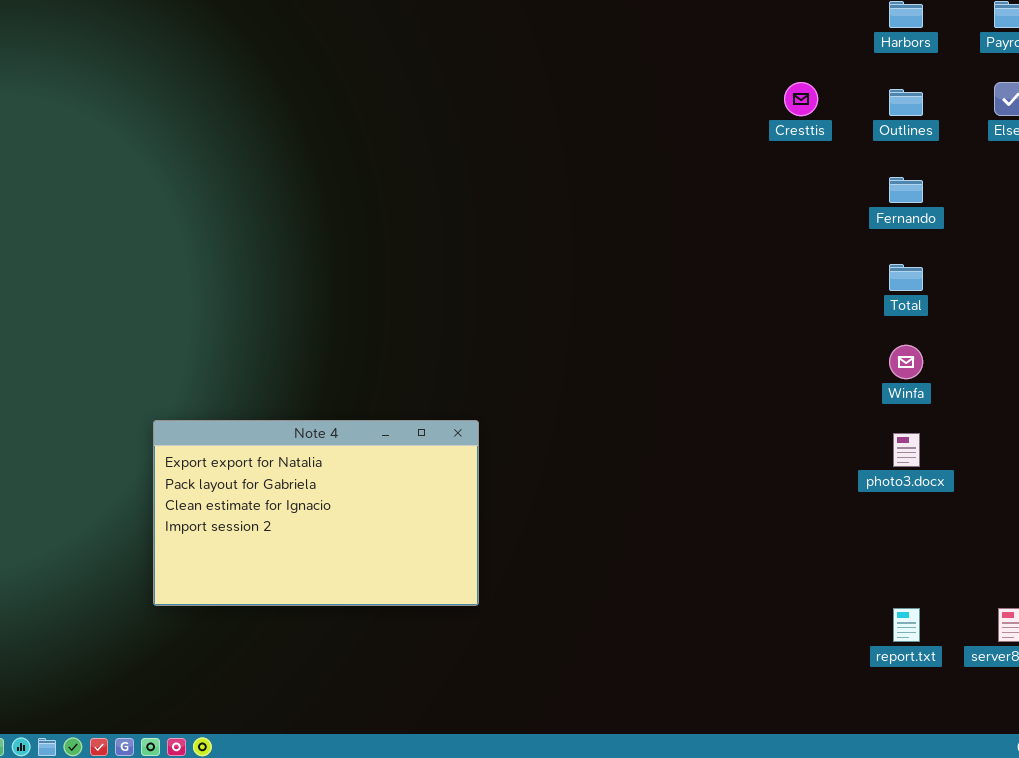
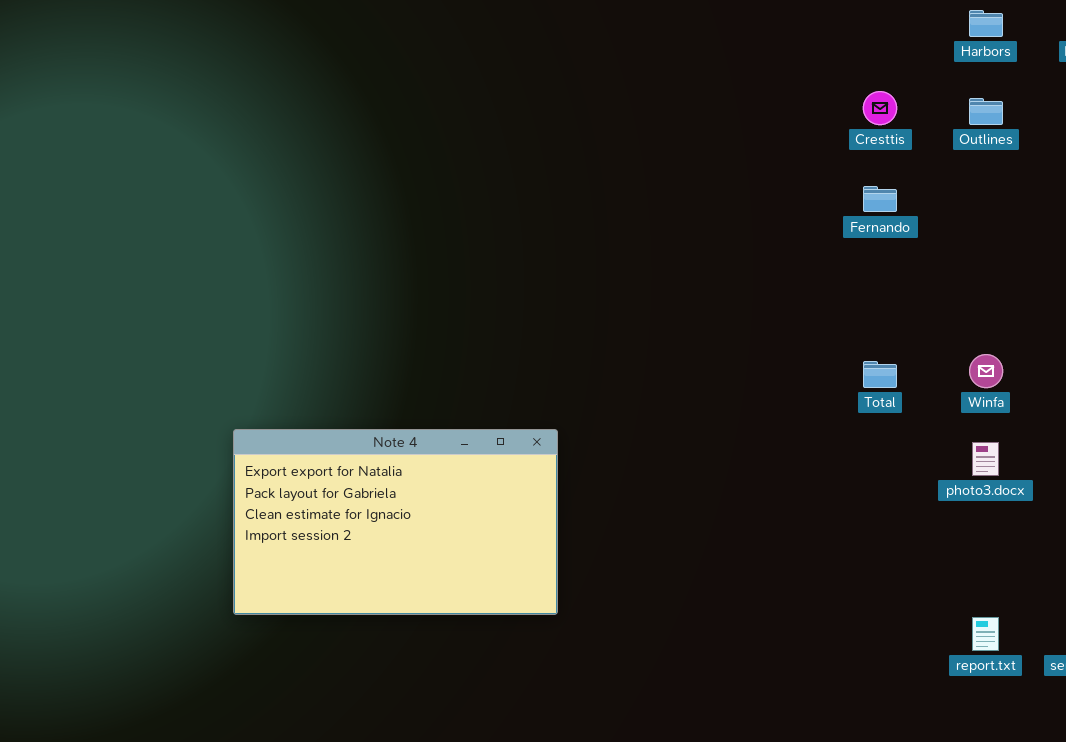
Fernando: [889,177,923,203] -> [863,186,897,212], moved
Total: [889,264,923,291] -> [863,361,897,388], moved

